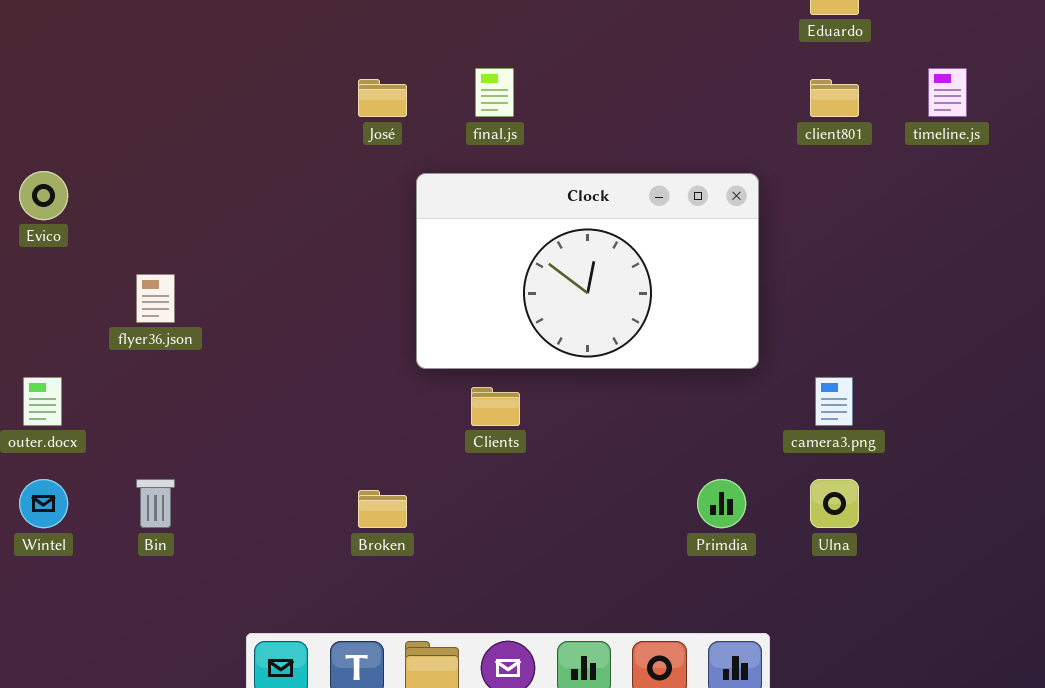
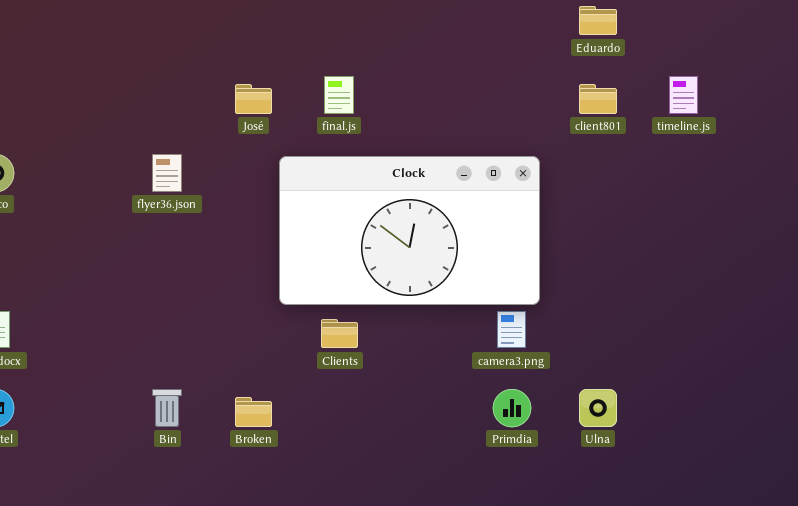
flyer36.json: [136,274,175,323] -> [152,154,182,192], moved
camera3.png: [815,377,853,426] -> [497,311,526,348], moved
Bin: [136,479,175,528] -> [152,389,182,427], moved

